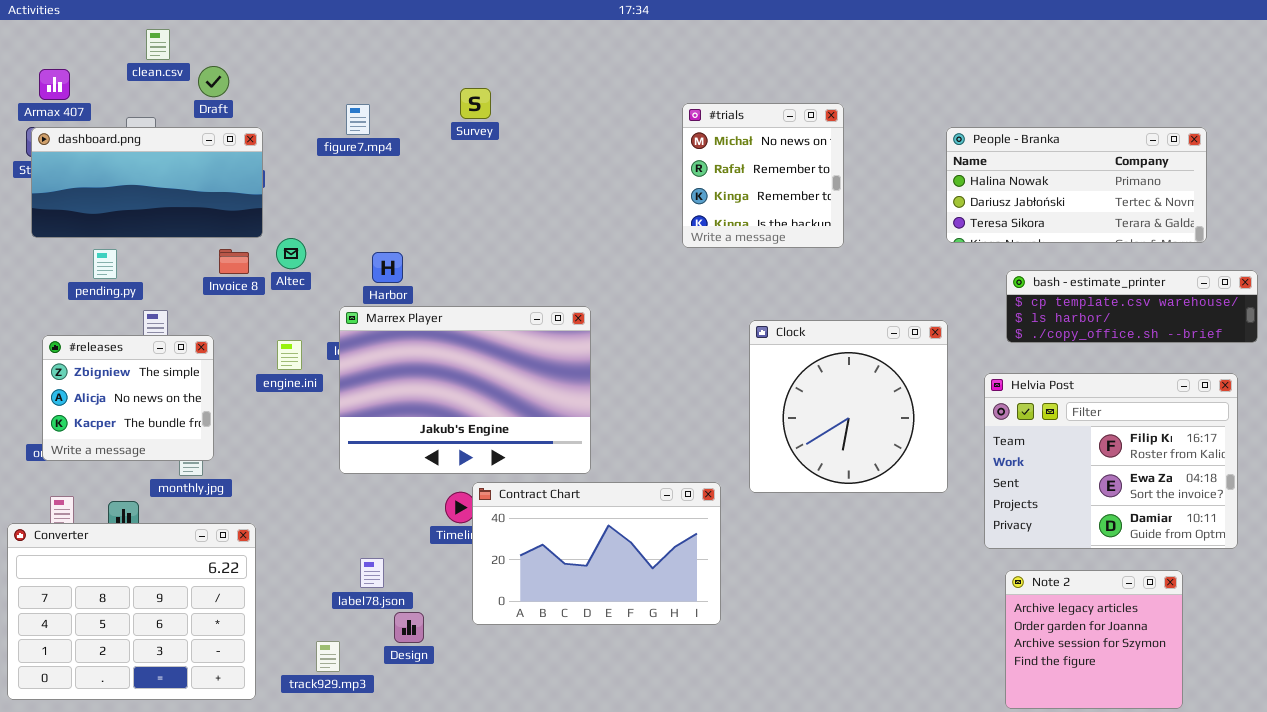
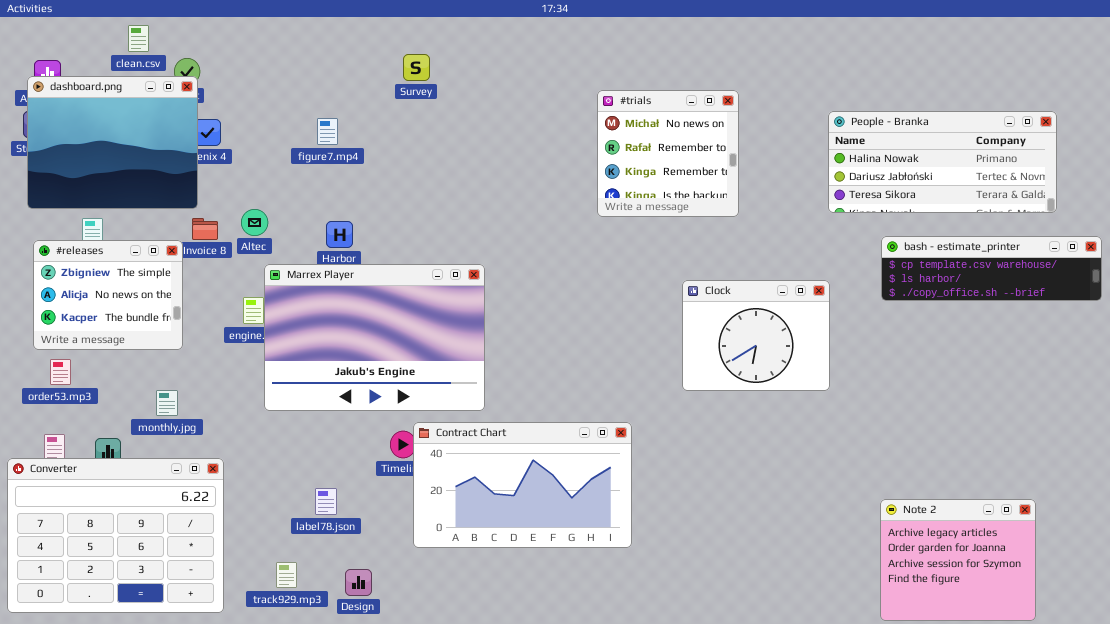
Survey: [460,88,491,119] -> [403,54,430,81], moved
figure7.mp4: [346,104,370,135] -> [317,118,338,145], moved
dashboard.png: [31,127,263,238] -> [27,76,198,209], resized
Marrex Player: [339,306,591,474] -> [264,264,485,411], moved
Clock: [749,320,948,493] -> [682,280,830,391], resized
#releases: [42,335,214,461] -> [33,240,183,350], moved
Helvia Post: [984,373,1238,549] -> none, closed
Design: [394,612,424,643] -> [345,569,372,596], moved

